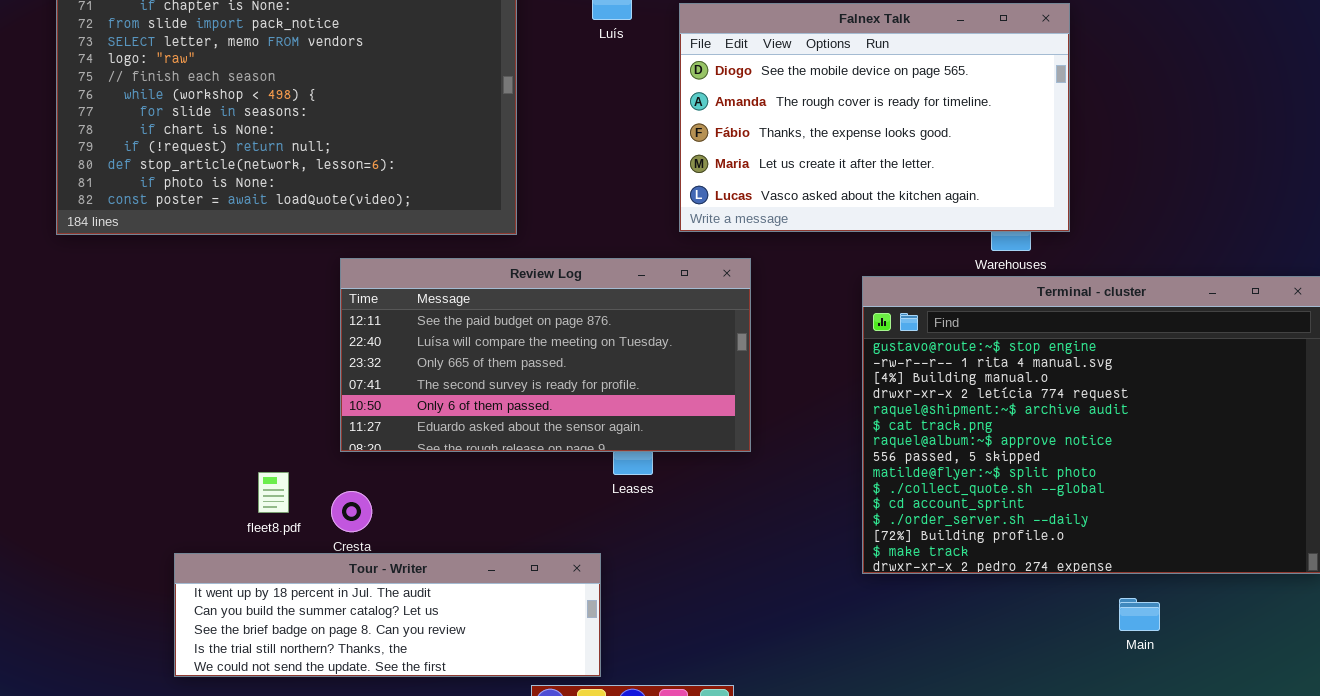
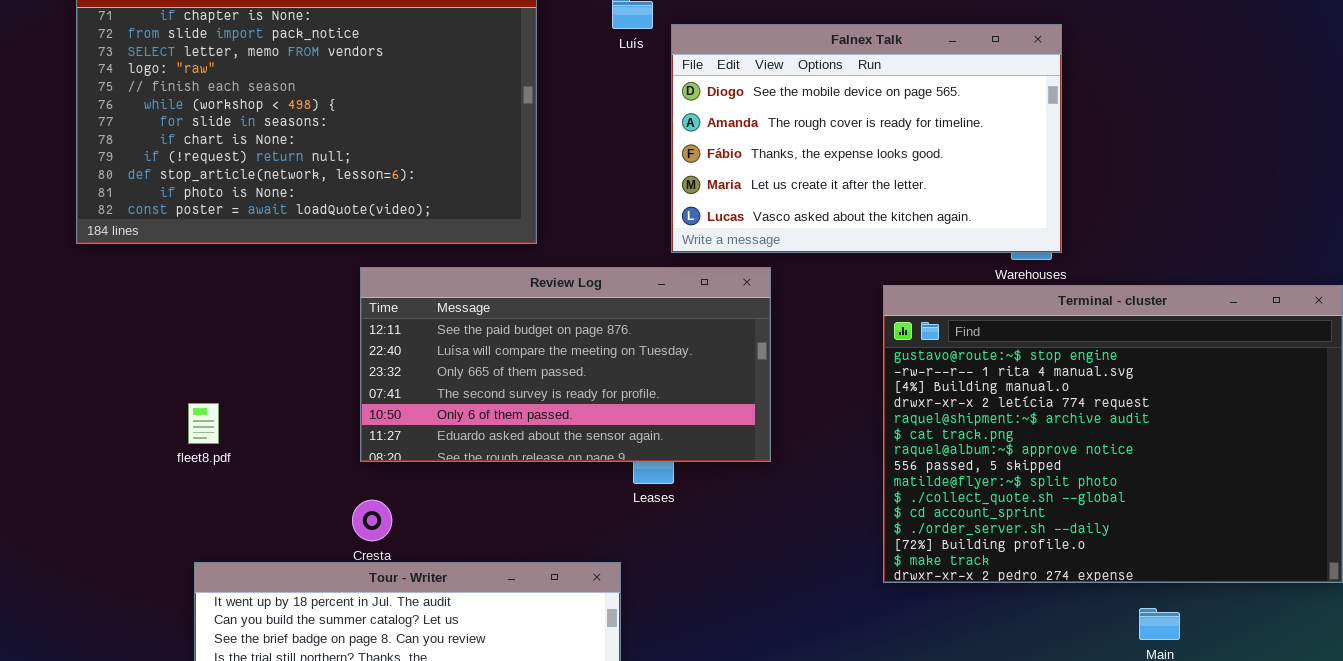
Falnex Talk: [679,3,1070,232] -> [671,24,1062,253], moved
fleet8.pdf: [258,472,289,513] -> [188,403,219,444], moved

